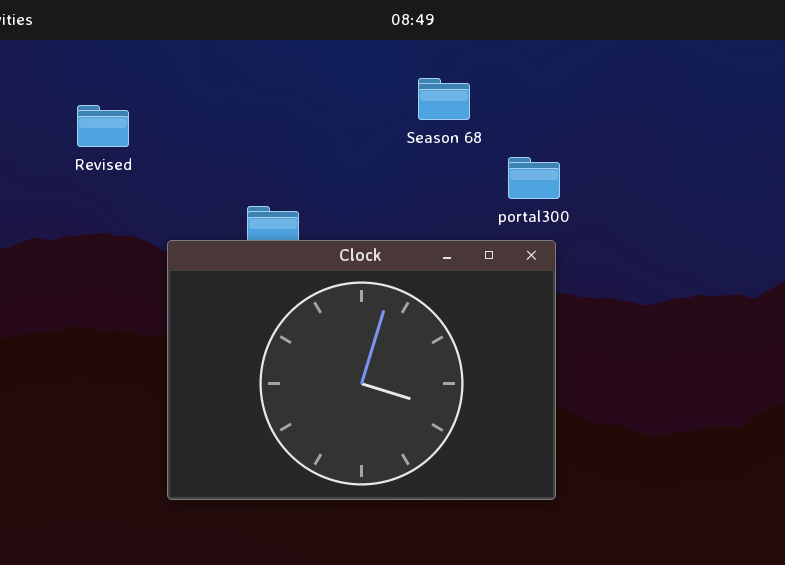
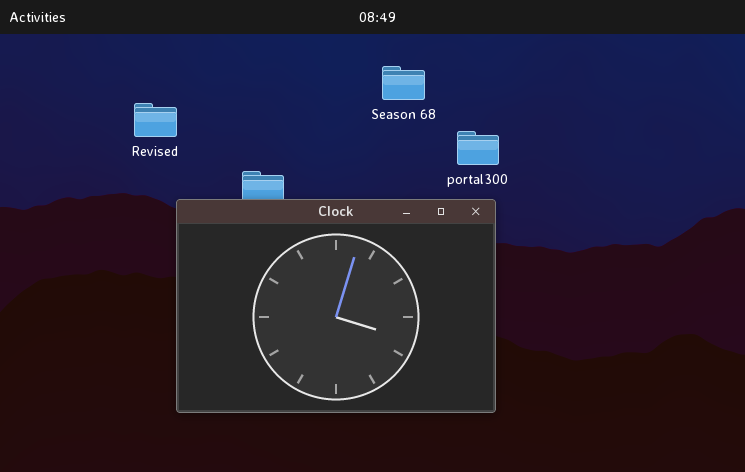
Revised: [77,105,129,147] -> [134,103,177,137], moved

